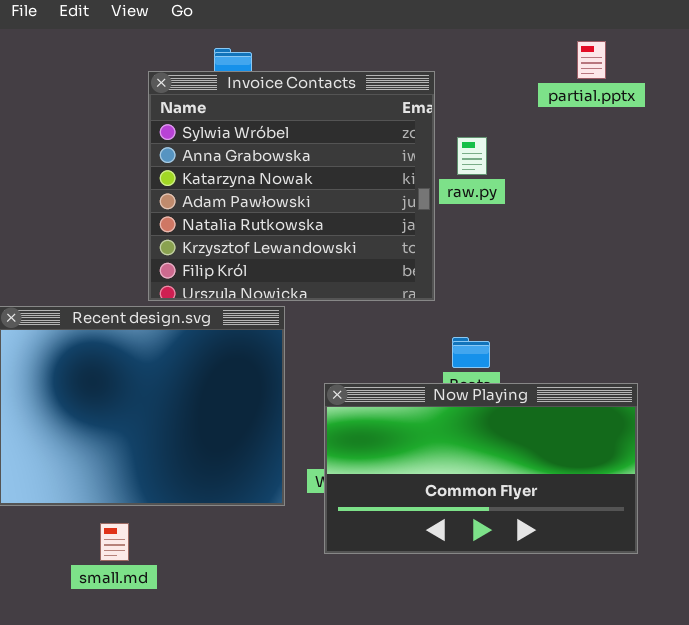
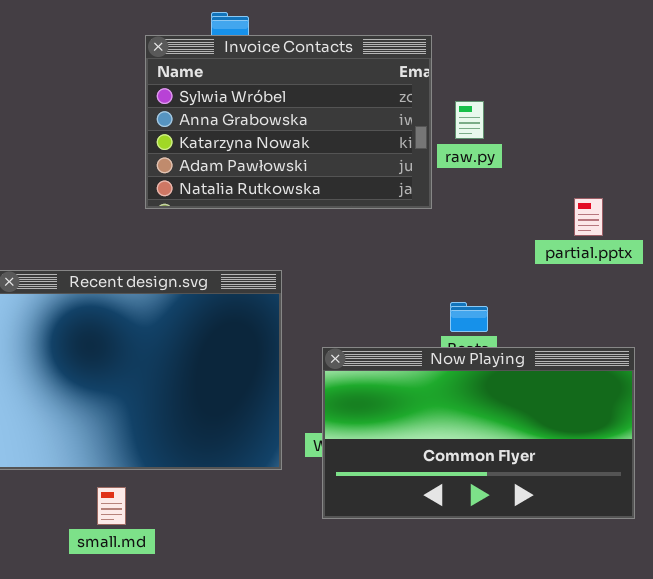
partial.pptx: [577,41,606,79] -> [574,198,603,236], moved
Invoice Contacts: [148,71,435,301] -> [145,35,432,209], resized

